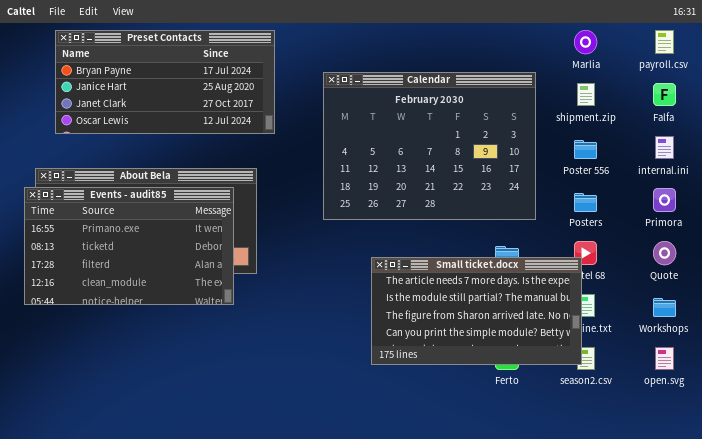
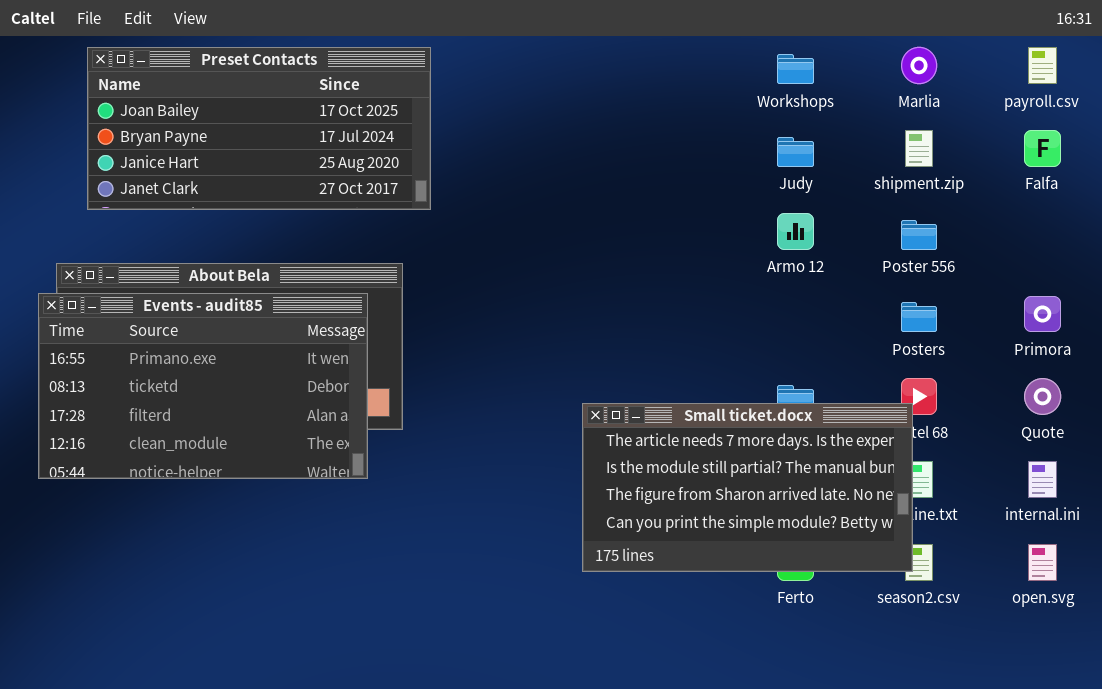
Preset Contacts: [55,30,275,134] -> [87,47,431,210], scrolled up 1 row
Calendar: [323,72,536,220] -> none, closed
internal.ini: [655,136,674,159] -> [1028,461,1057,498], moved
Workshops: [653,298,676,317] -> [777,54,814,84], moved

